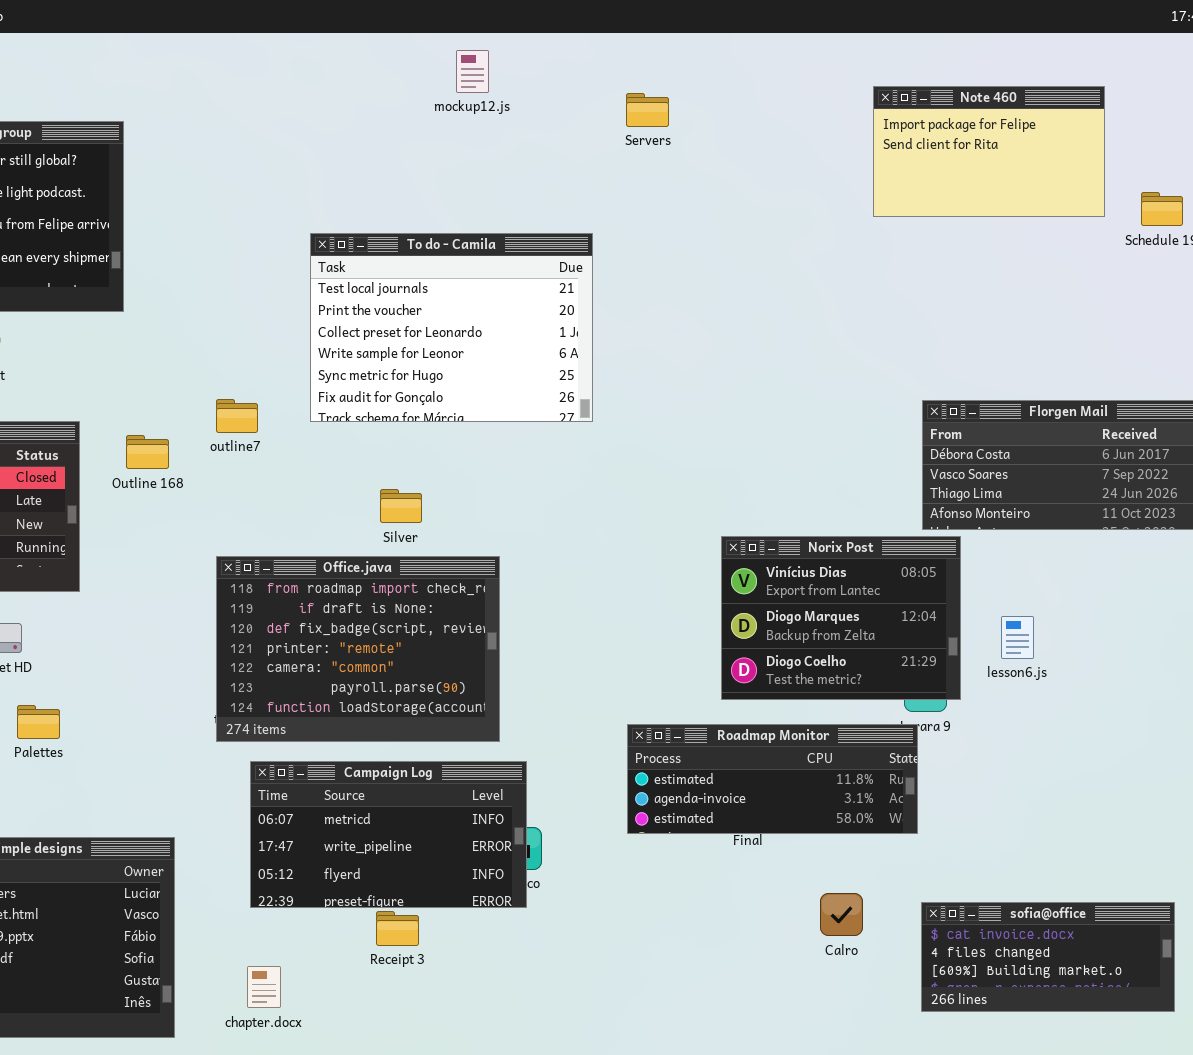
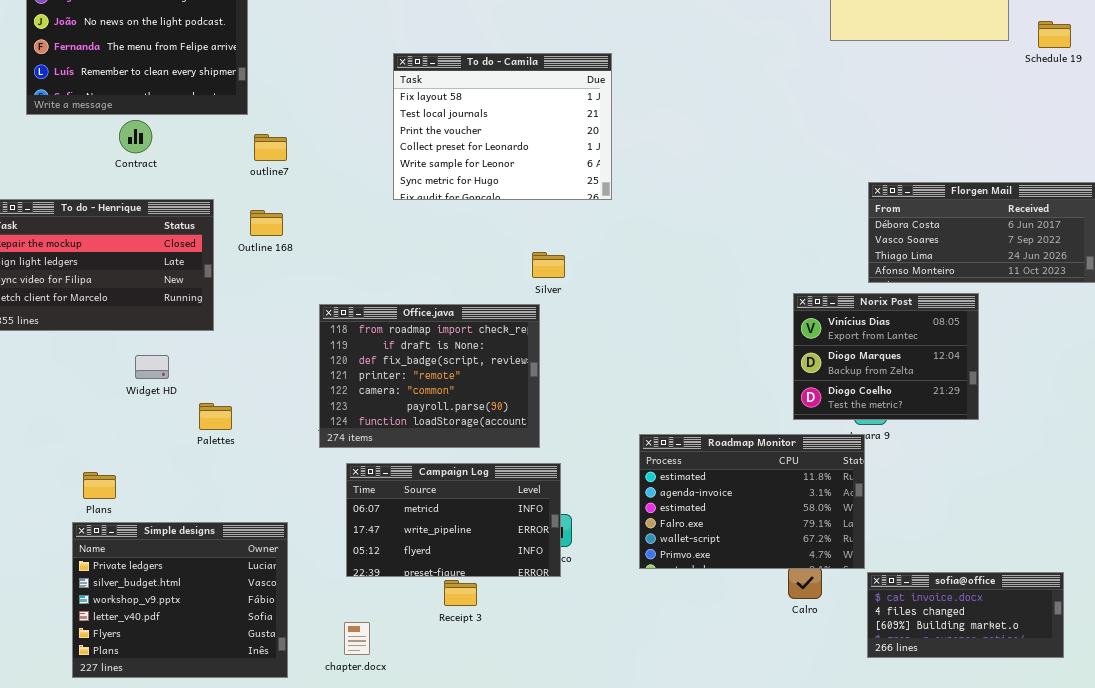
To do - Camila: [310,233,593,422] -> [393,53,612,200], scrolled up 1 row
outline7: [216,399,258,433] -> [254,134,287,161], moved
Silver: [380,489,422,523] -> [532,252,565,278], moved
Norix Post: [721,536,961,700] -> [793,293,979,420], moved
Palettes: [17,705,60,739] -> [199,403,232,430], moved
Roadmap Monitor: [627,724,918,834] -> [639,434,865,569], resized

